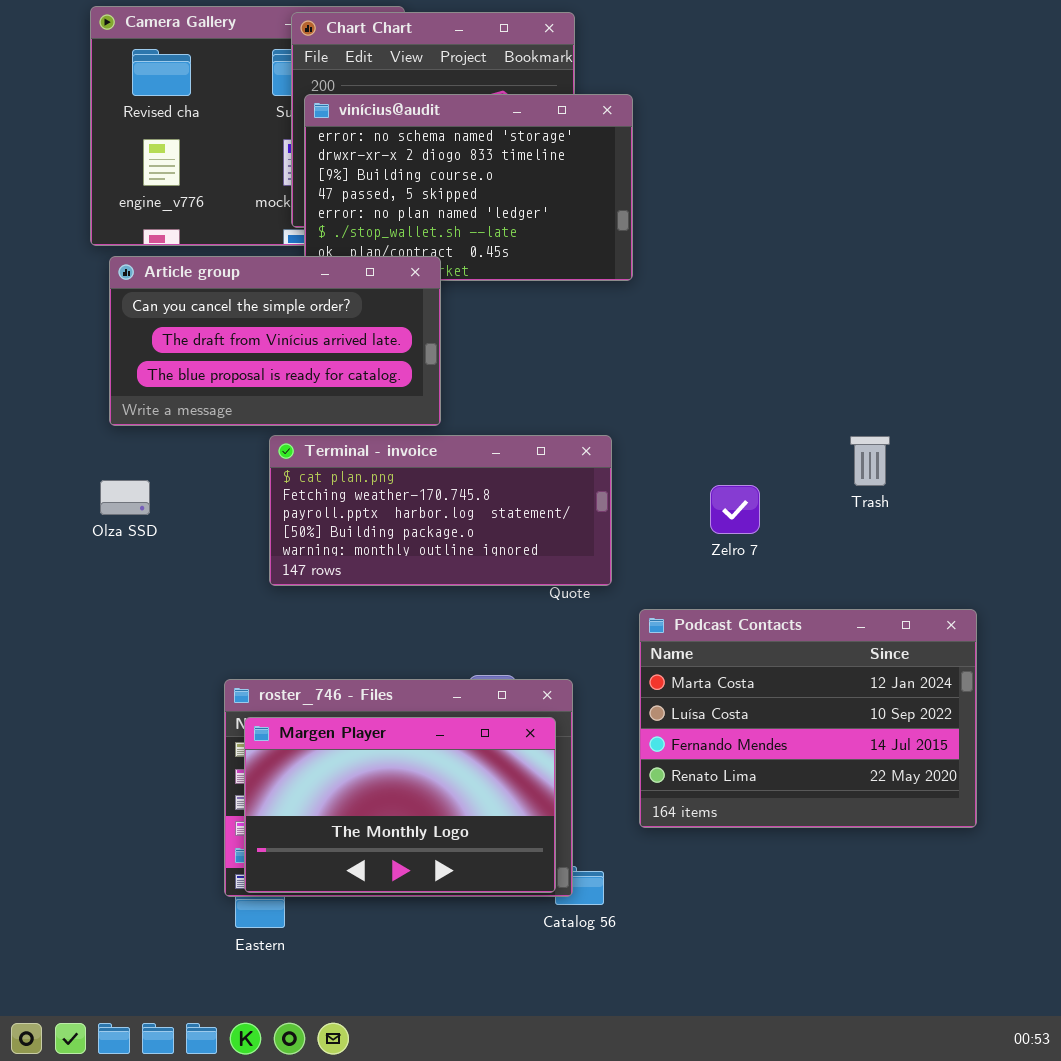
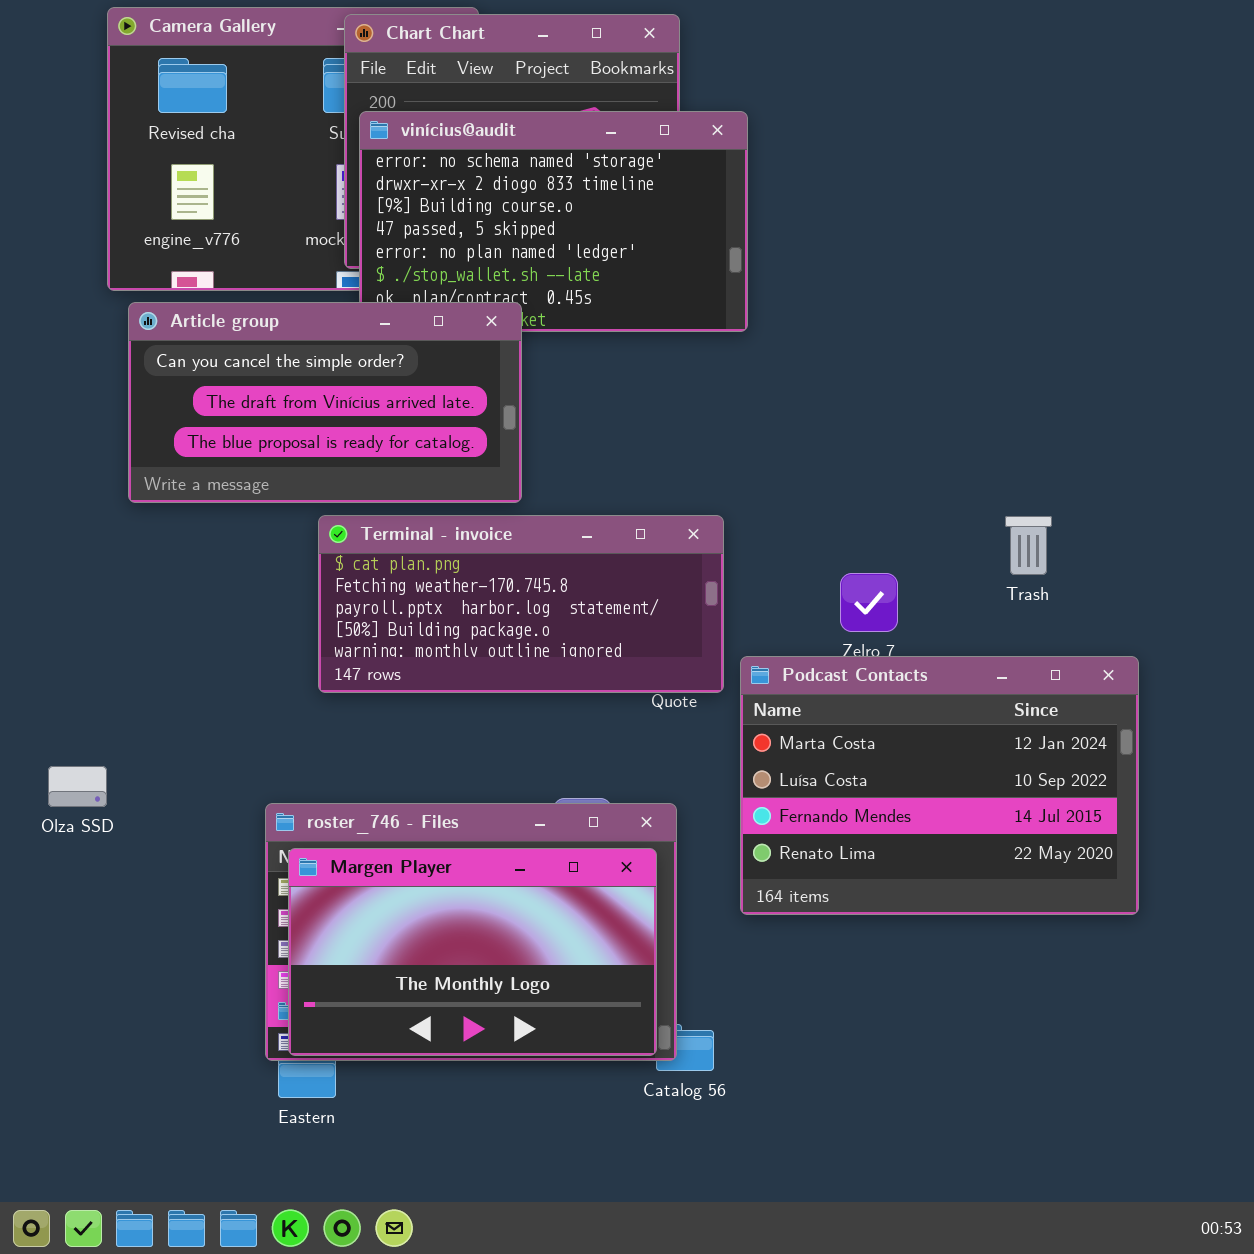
Olza SSD: [100,480,150,515] -> [48,766,107,807], moved
Podcast Contacts: [639,609,977,828] -> [740,656,1139,915], moved

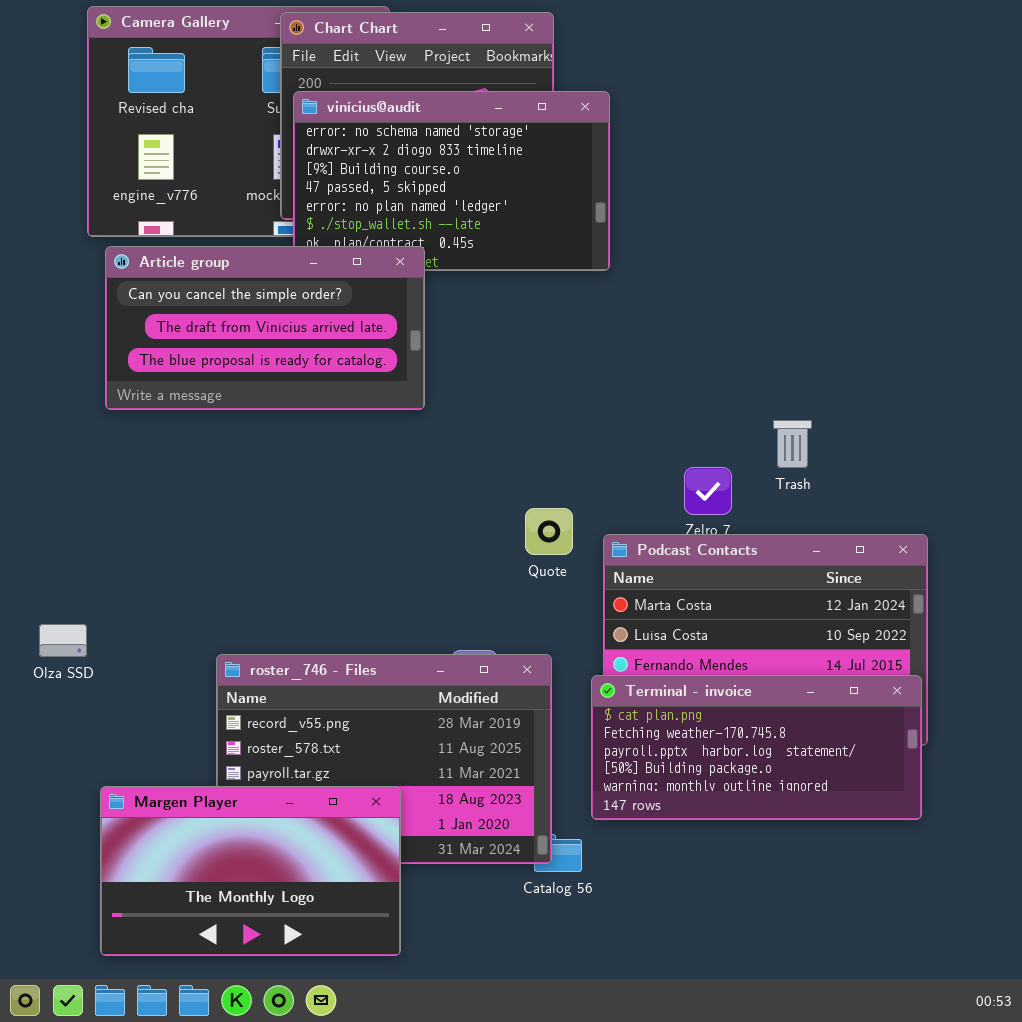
Terminal - invoice: [318,515,724,693] -> [591,675,922,820], moved
Trash: [1005,516,1052,575] -> [773,420,812,468], moved
Margen Player: [288,848,657,1056] -> [100,786,401,956], moved

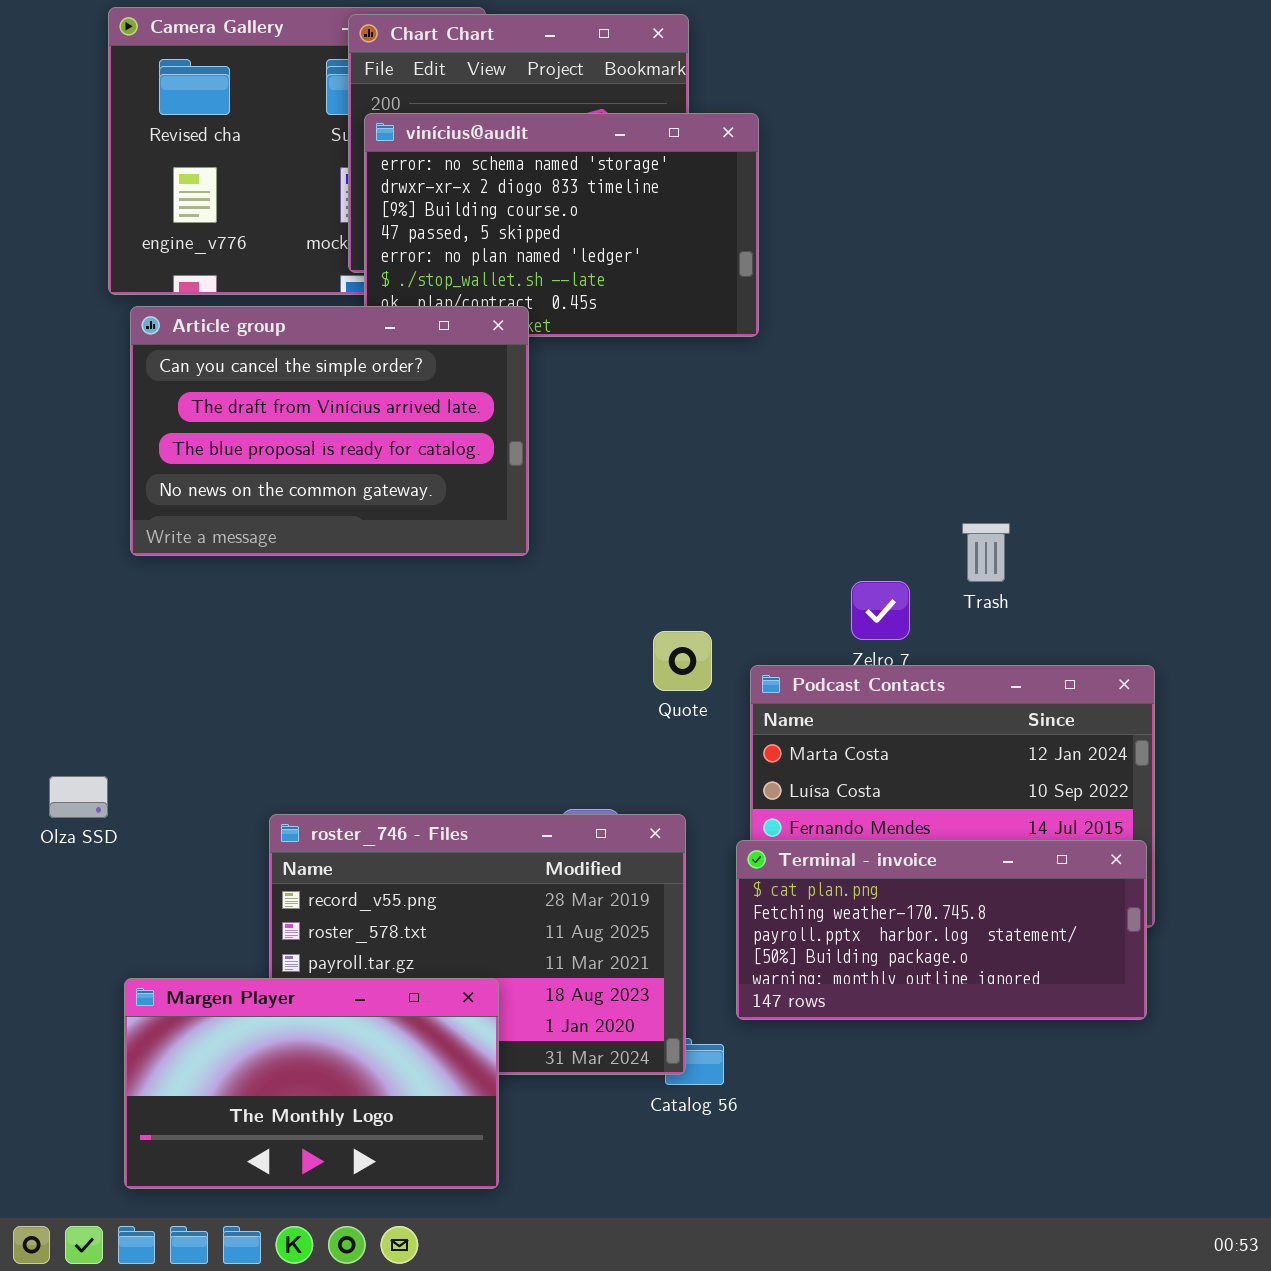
Article group: [105,246,425,410] -> [130,306,529,556], resized

